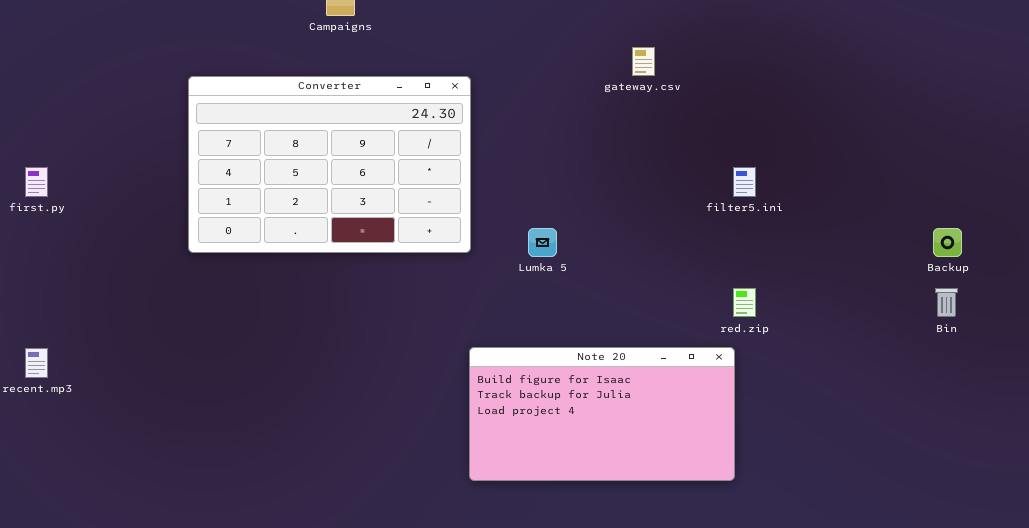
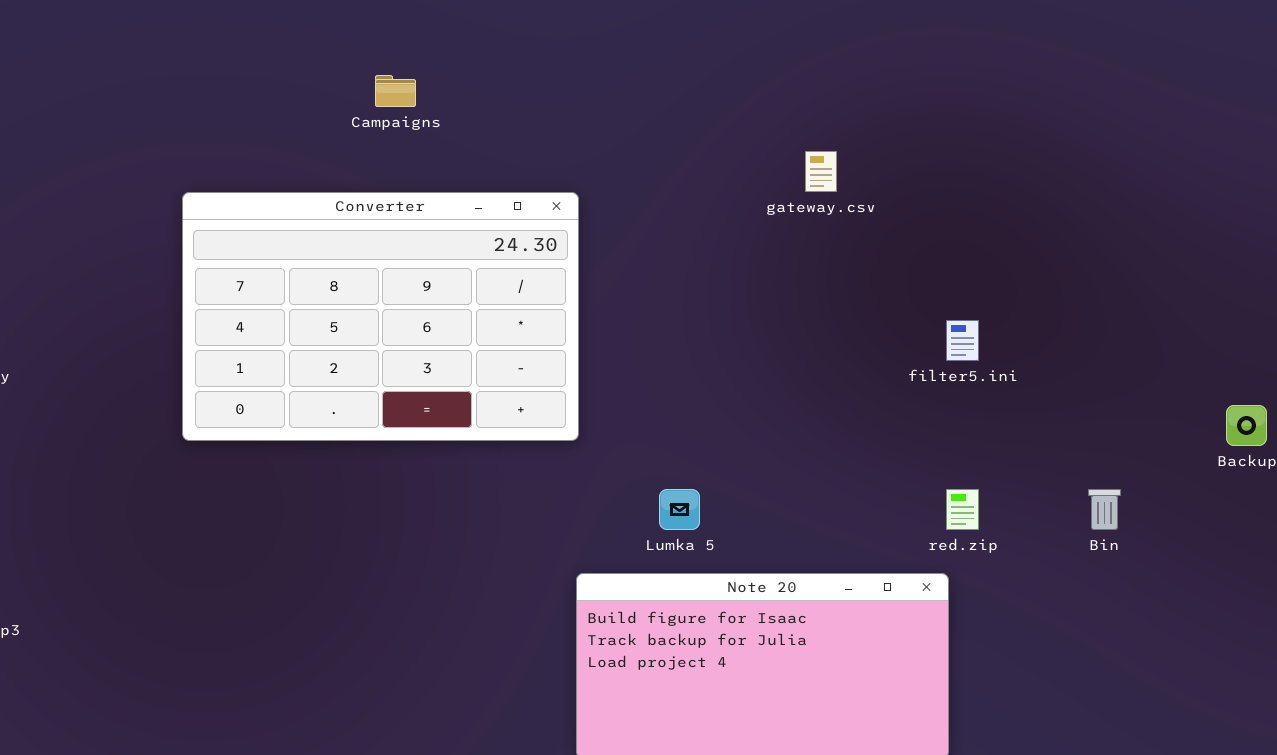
Lumka 5: [528,228,557,257] -> [659,489,700,530], moved
Bin: [935,288,958,317] -> [1088,489,1121,530], moved

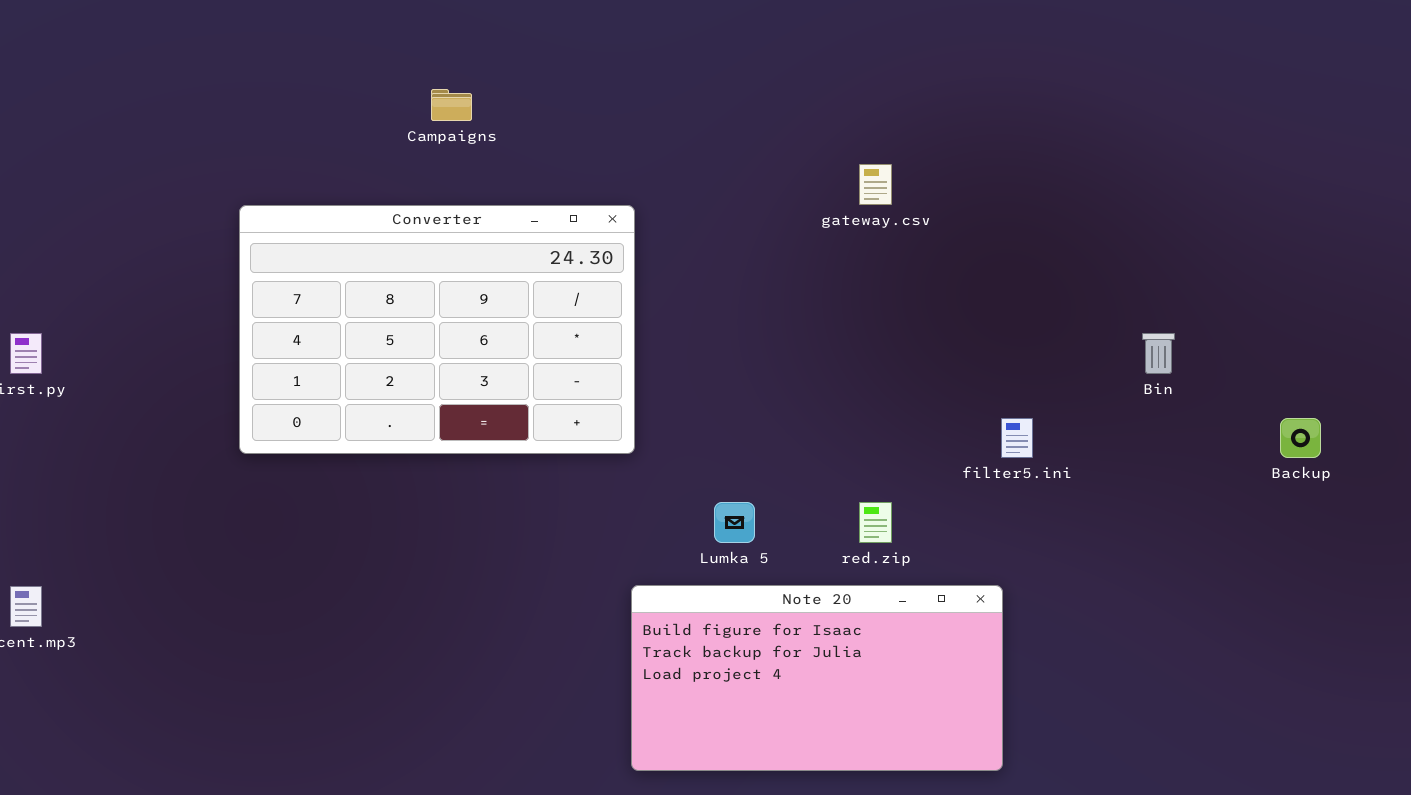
filter5.ini: [946,320,979,361] -> [1001,418,1033,458], moved
red.zip: [946,489,979,530] -> [859,502,892,543], moved
Bin: [1088,489,1121,530] -> [1142,333,1175,374], moved

